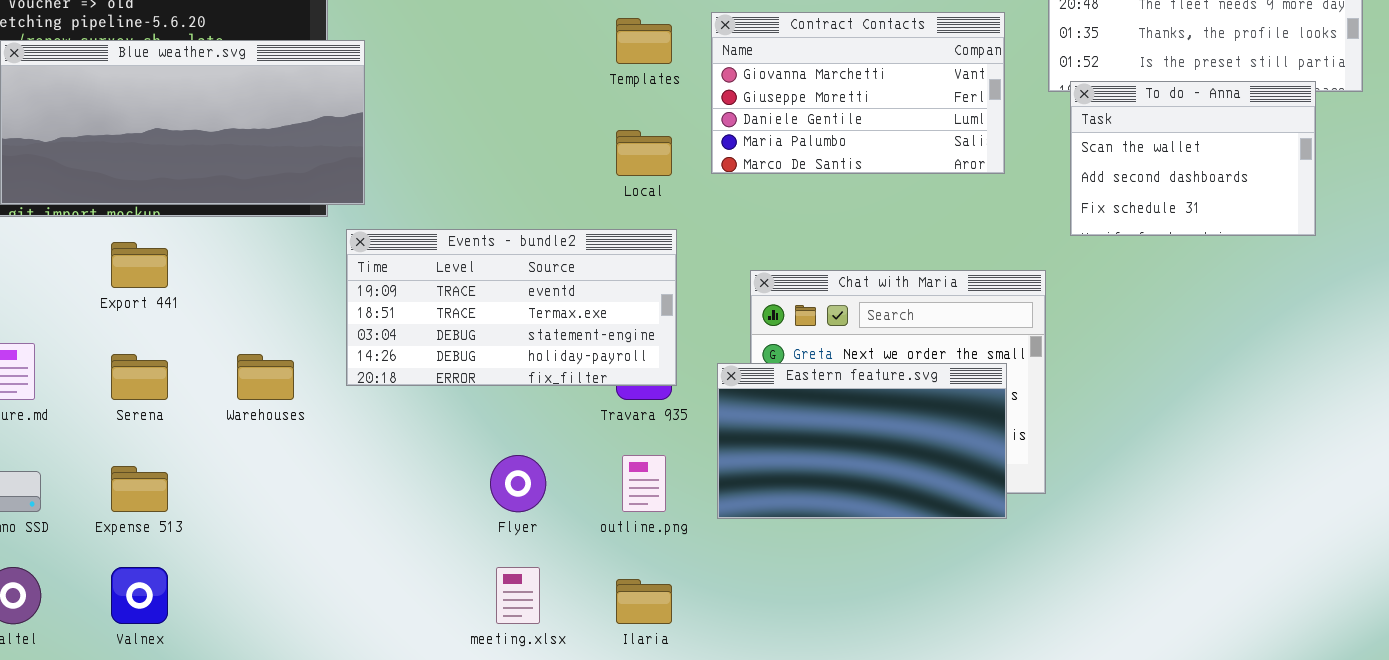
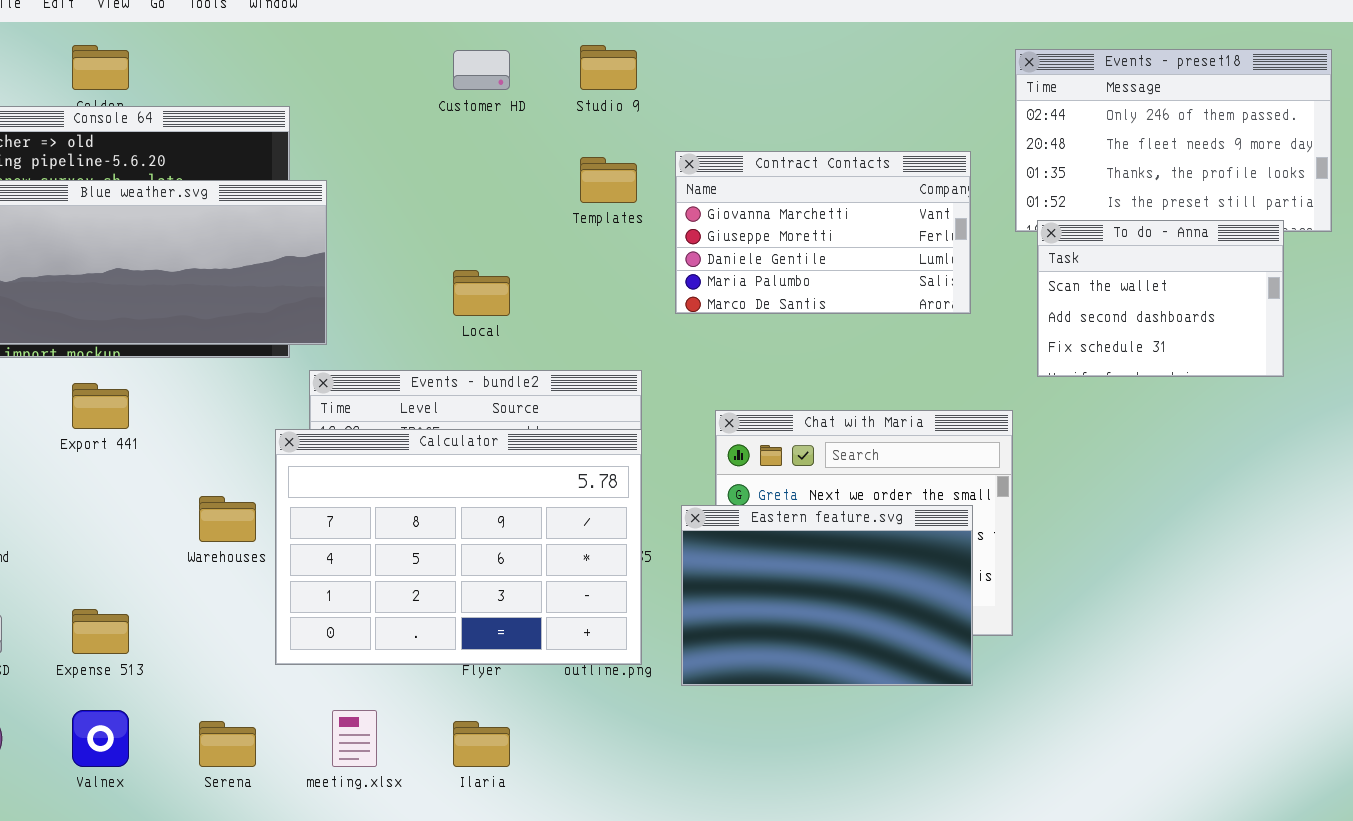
Local: [616,130,672,176] -> [453,270,510,316], moved
Calculator: none -> [275,429,642,665], opened
Serena: [111,354,168,400] -> [199,721,256,767], moved
Eastern feature.svg: [717,363,1007,519] -> [681,505,973,686], resized
meeting.xlsx: [496,567,540,624] -> [332,710,377,767], moved
Ilaria: [616,579,672,624] -> [453,721,510,767], moved

